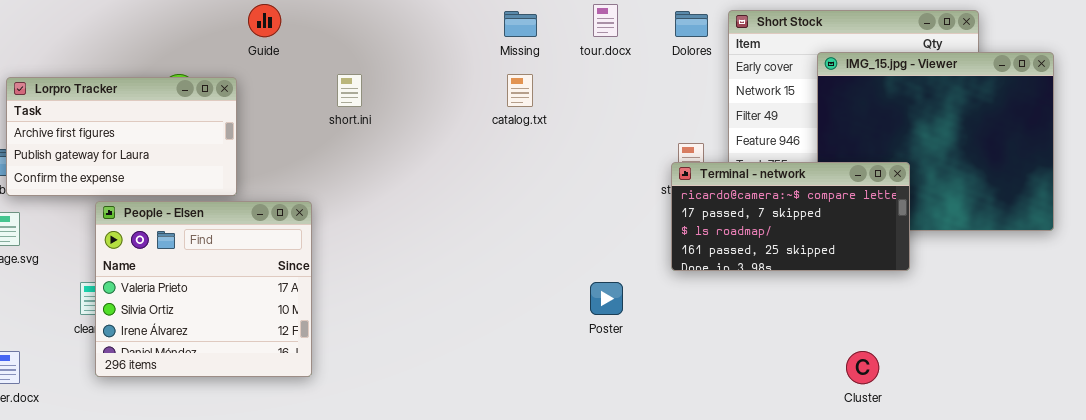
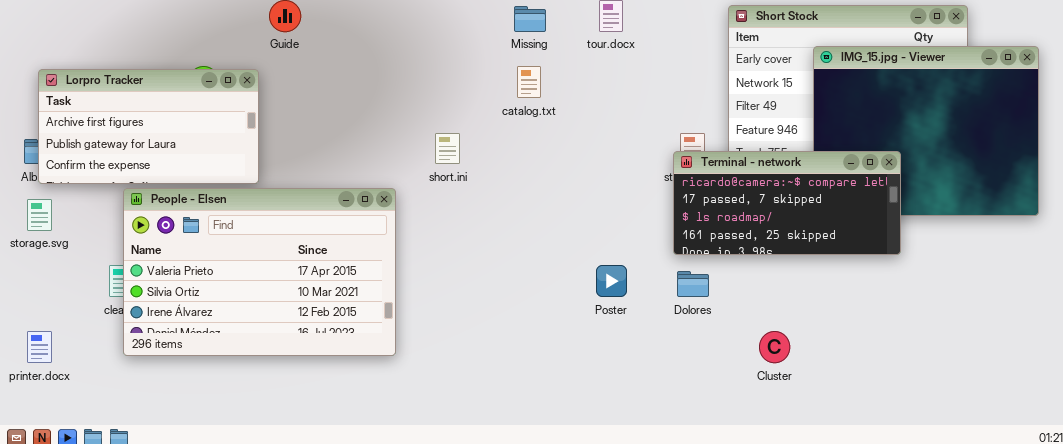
Dolores: [675,11,708,37] -> [677,271,709,297], moved
short.ini: [337,74,362,107] -> [435,133,460,164], moved
People - Elsen: [95,201,312,377] -> [123,188,396,356], resized
Cluster: [846,351,879,384] -> [759,331,790,363], moved

